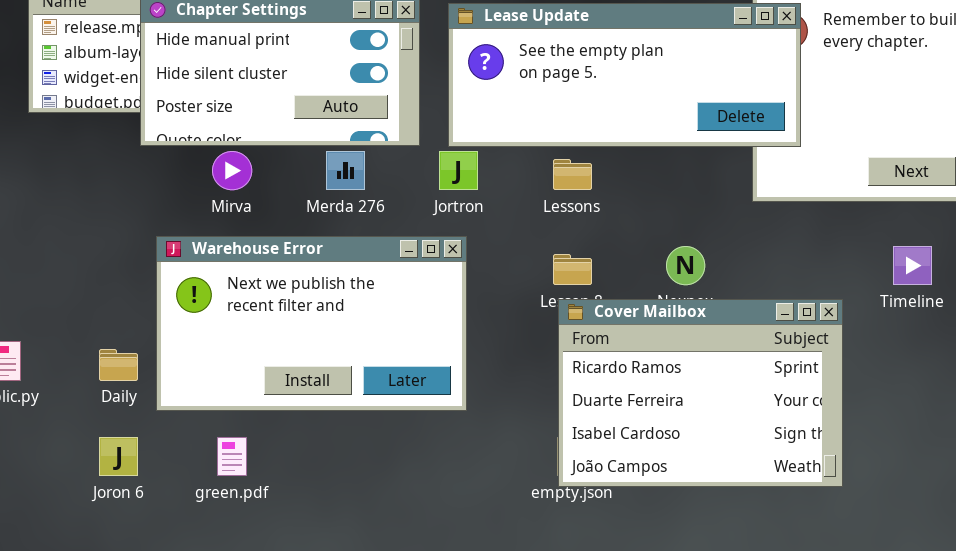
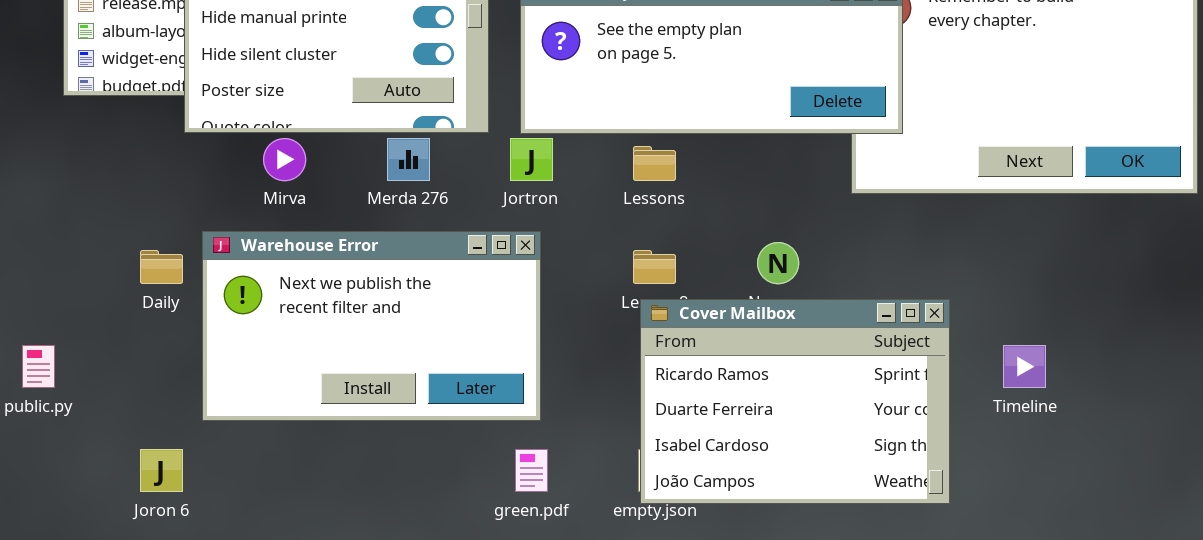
Timeline: [893,246,932,285] -> [1003,345,1046,388], moved
Daily: [99,349,138,381] -> [140,250,183,284], moved
green.pdf: [217,437,247,476] -> [515,449,548,492], moved

